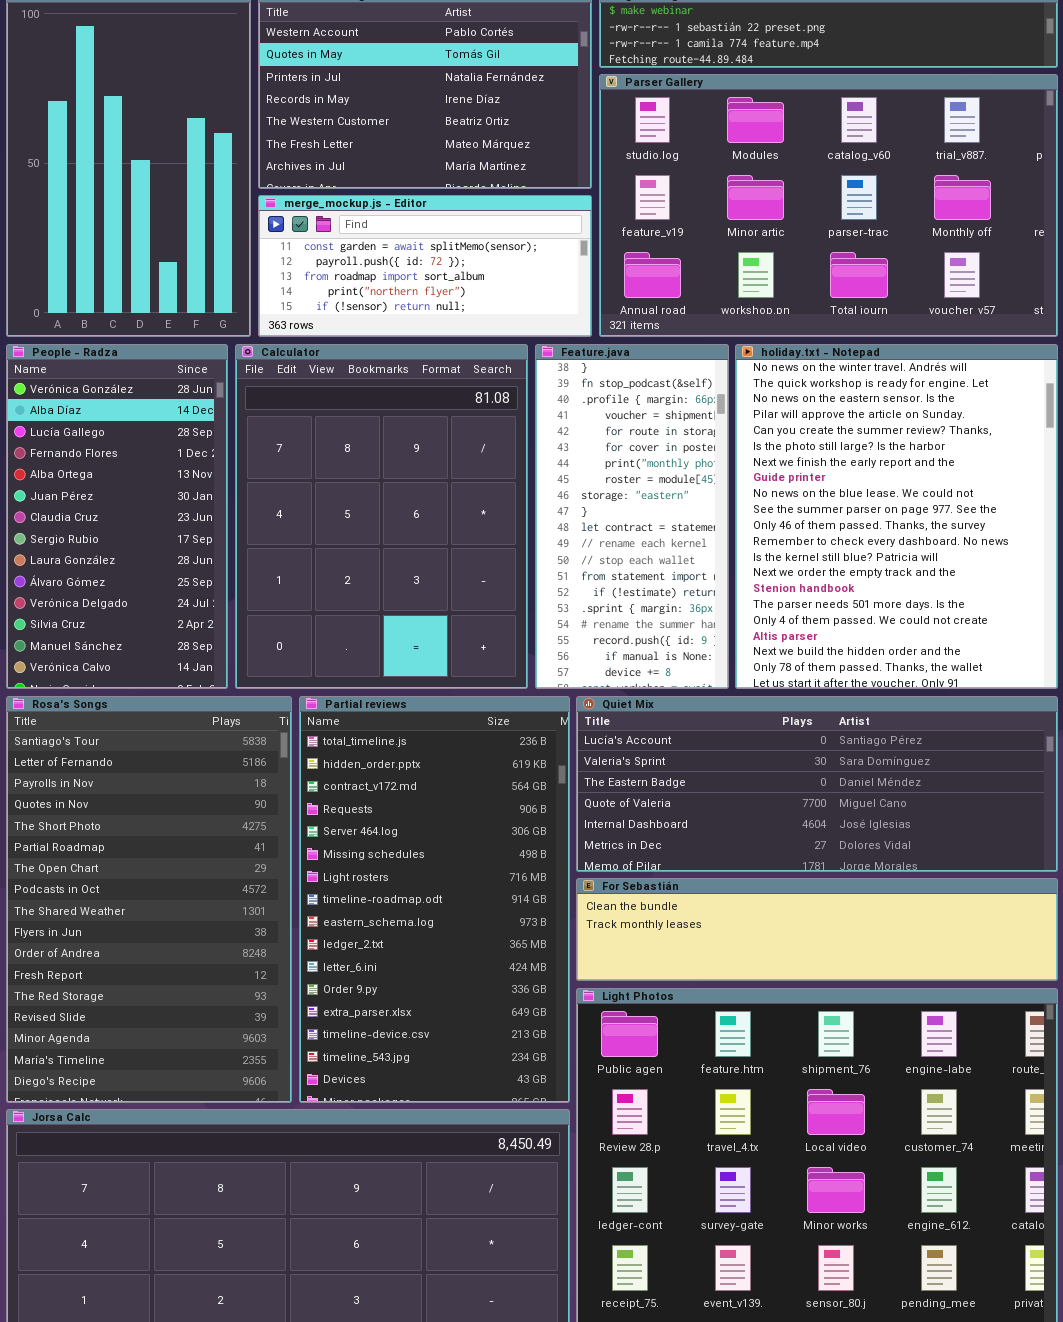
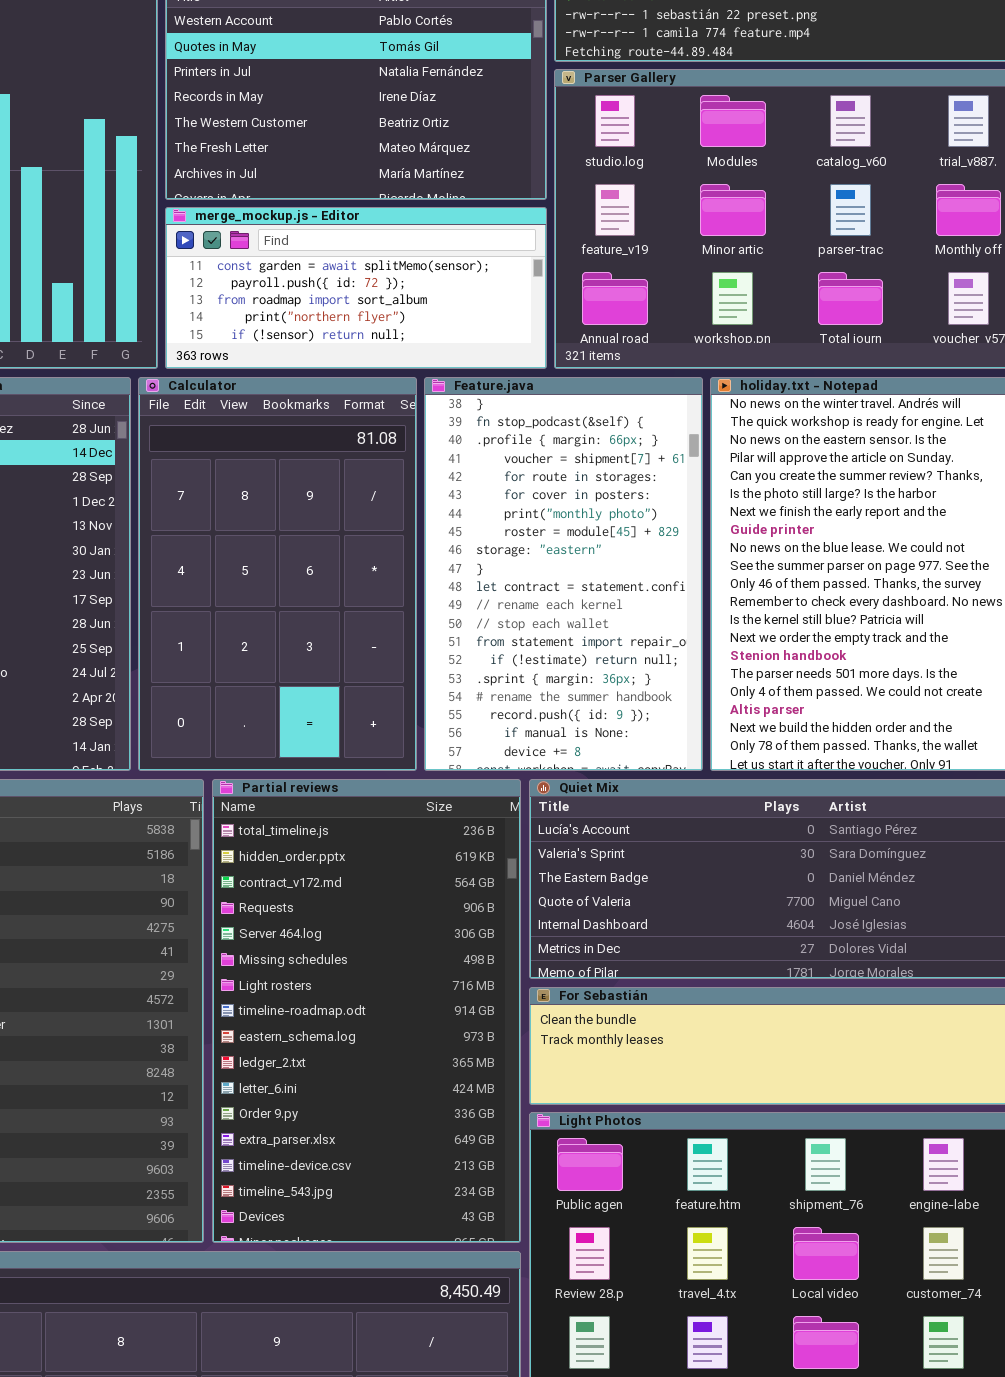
Calculator: [235,344,528,689] -> [138,377,417,771], resized
Feature.java: [535,344,729,689] -> [424,377,703,771], resized

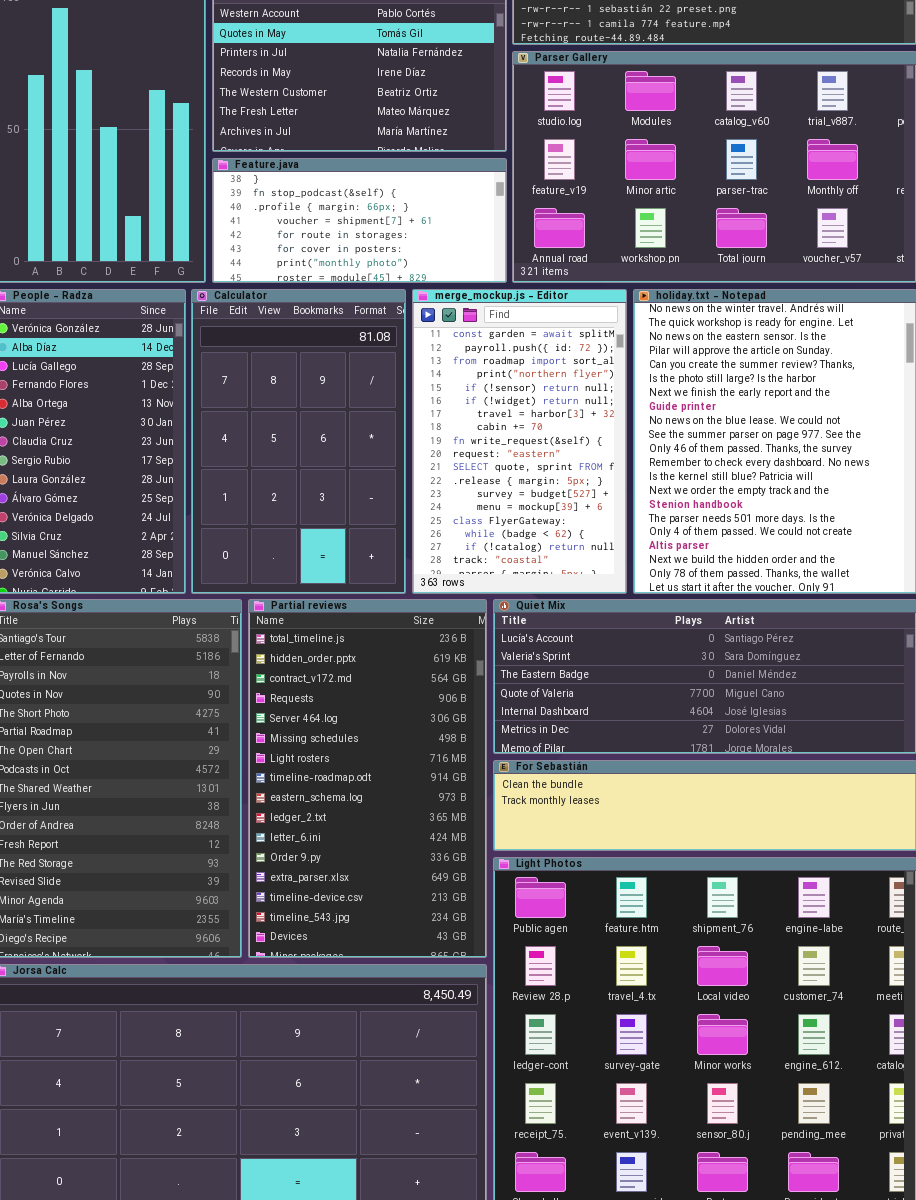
merge_mockup.js - Editor: [165,207,547,369] -> [412,289,627,594], moved, resized
Feature.java: [424,377,703,771] -> [212,158,507,283], moved, resized

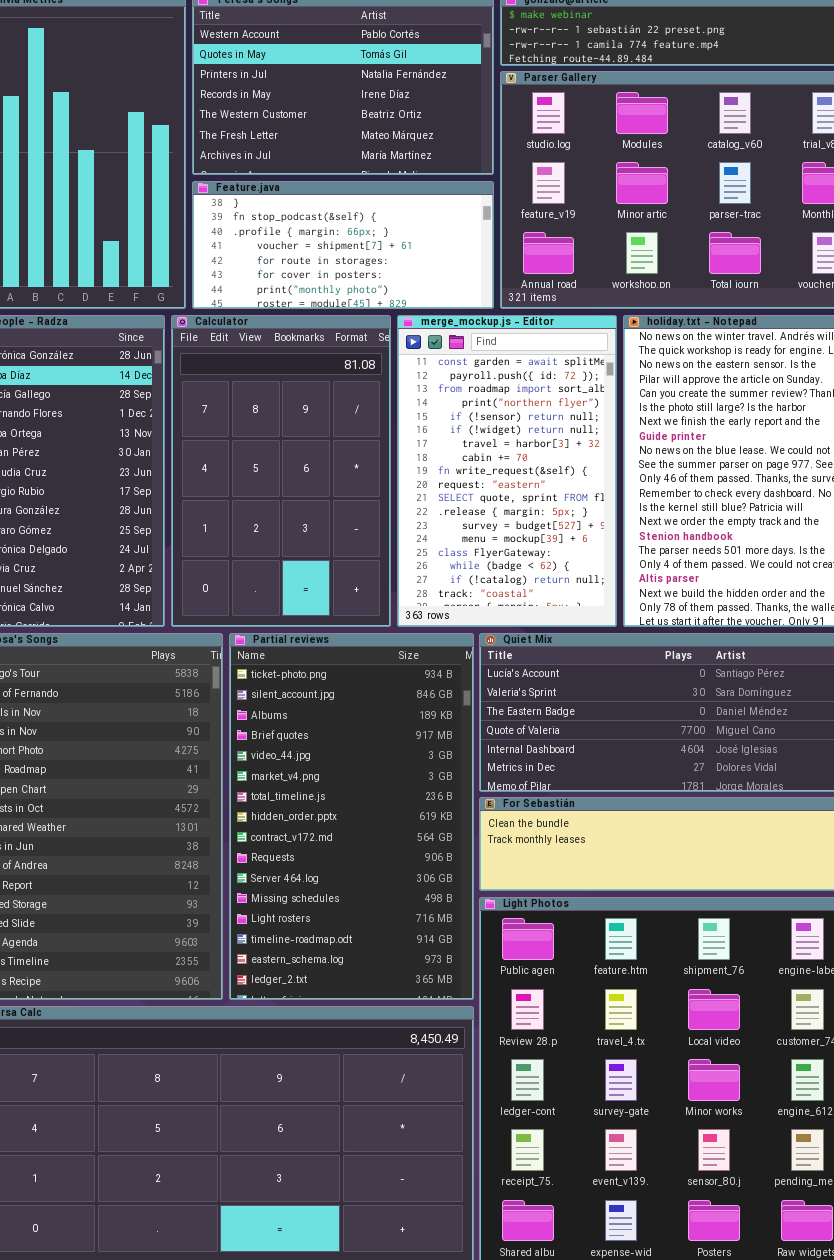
Partial reviews: [248,599,487,958] -> [229,633,474,1000], scrolled up 6 rows

